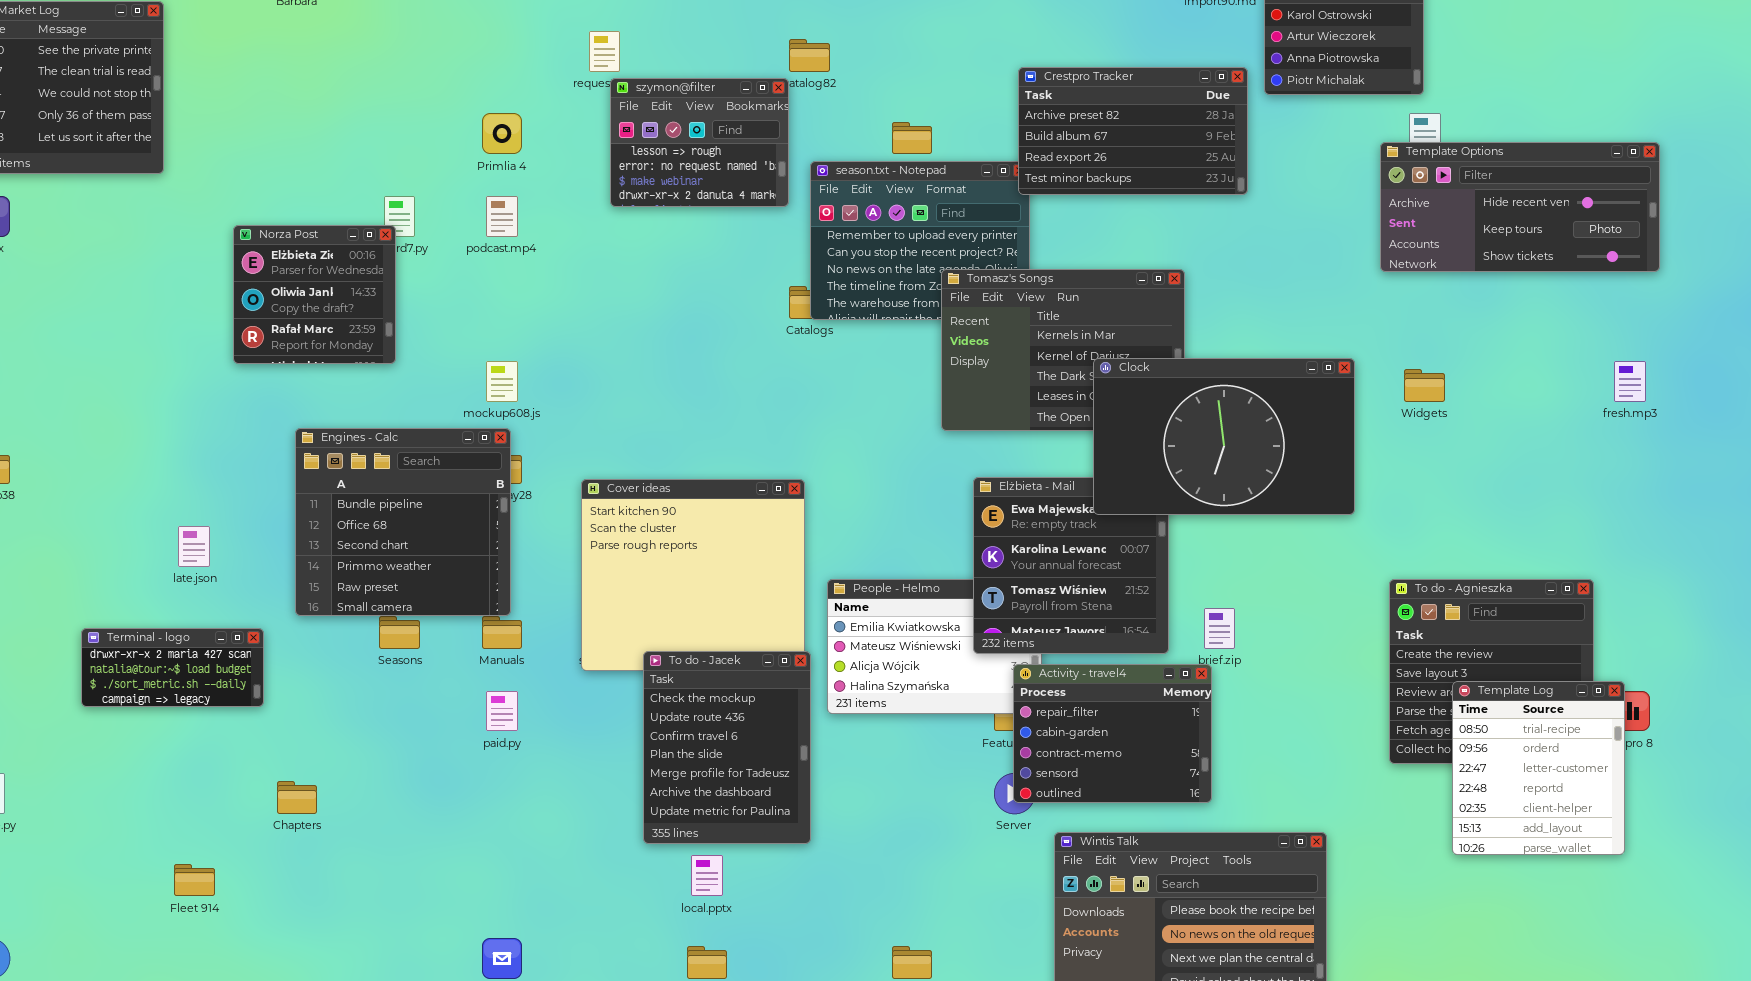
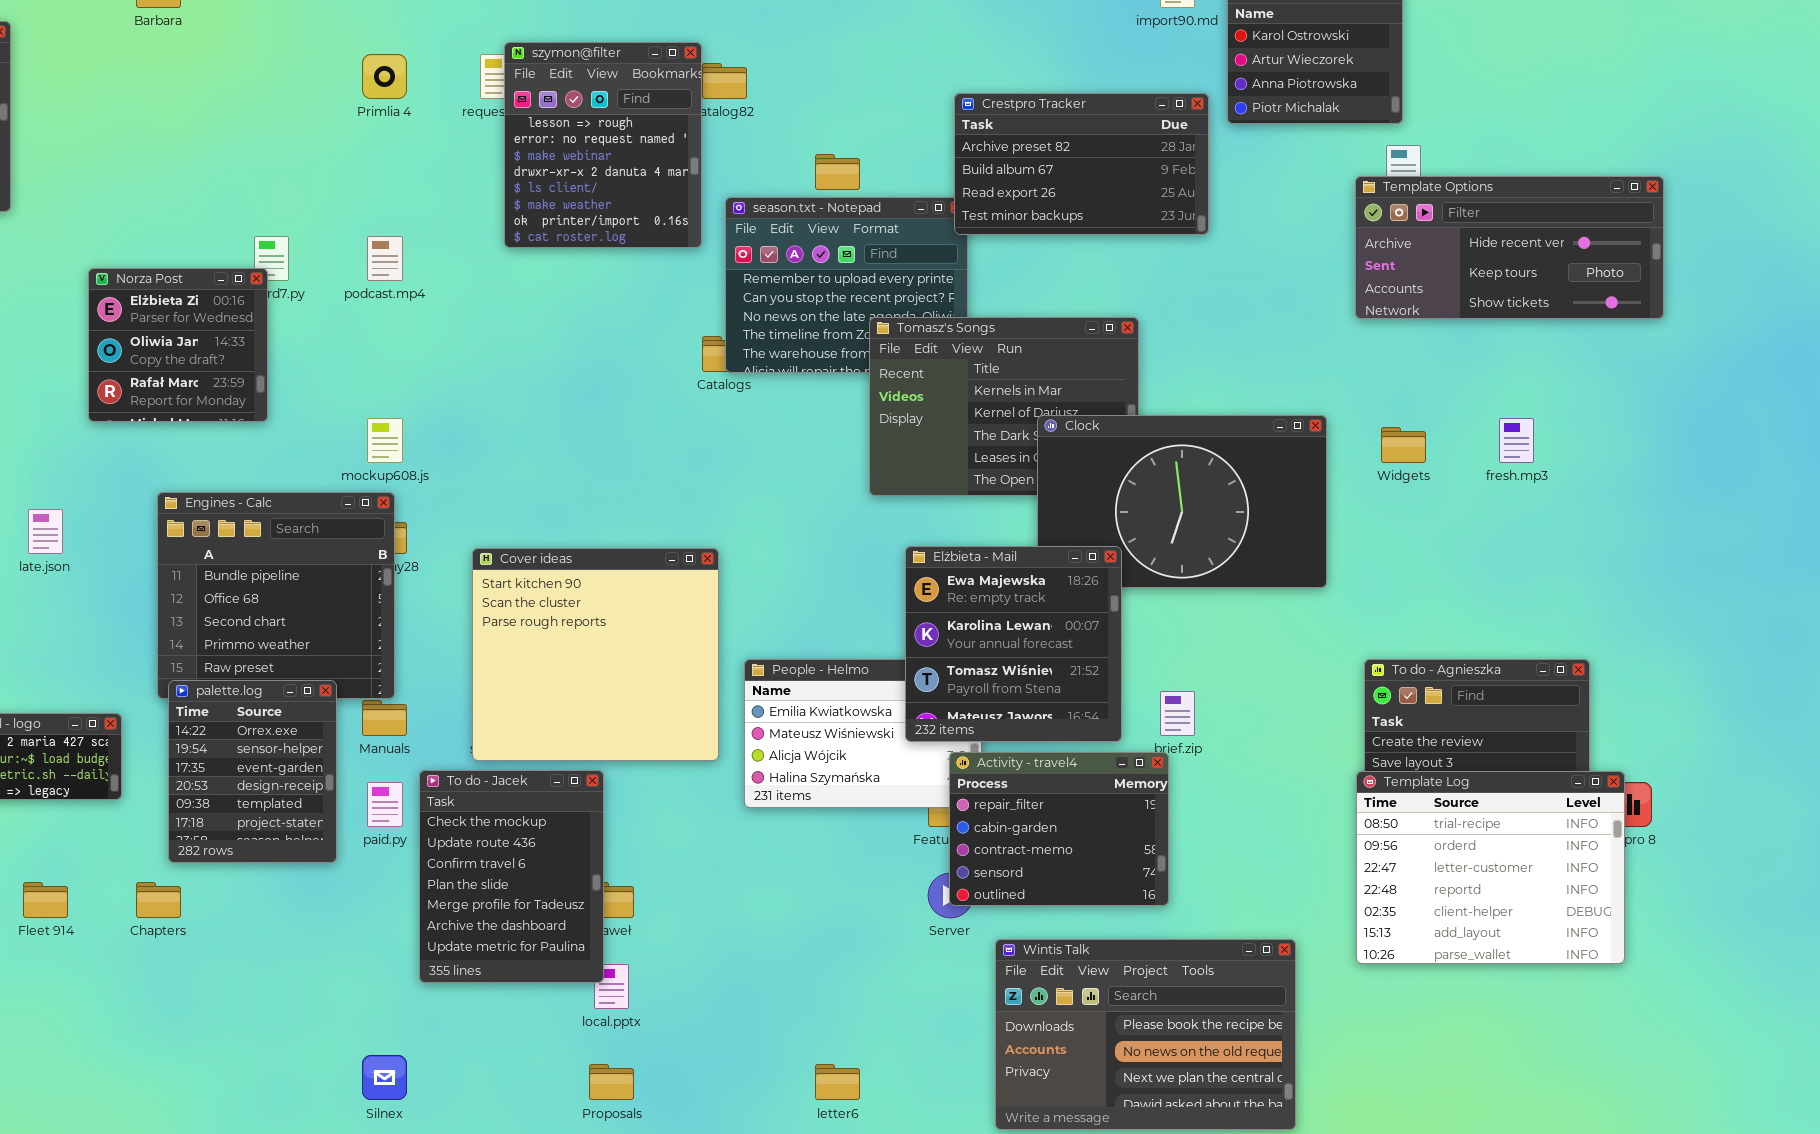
szymon@filter: [610,78,789,207] -> [504,42,702,248], resized
Primlia 4: [482,113,522,154] -> [362,54,407,99], moved
fresh.mp3: [1614,361,1646,402] -> [1499,418,1534,463], moved
Elżbieta - Mail: [973,477,1169,654] -> [905,546,1122,742], raised
late.json: [178,526,210,567] -> [28,509,63,554], moved
palette.log: none -> [168,680,337,863], opened
To do - Jacek: [643,651,811,844] -> [419,770,604,983], moved
Template Log: [1452,681,1625,855] -> [1356,771,1625,964], resized
Fleet 914: [174,864,215,896] -> [23,882,68,918], moved

